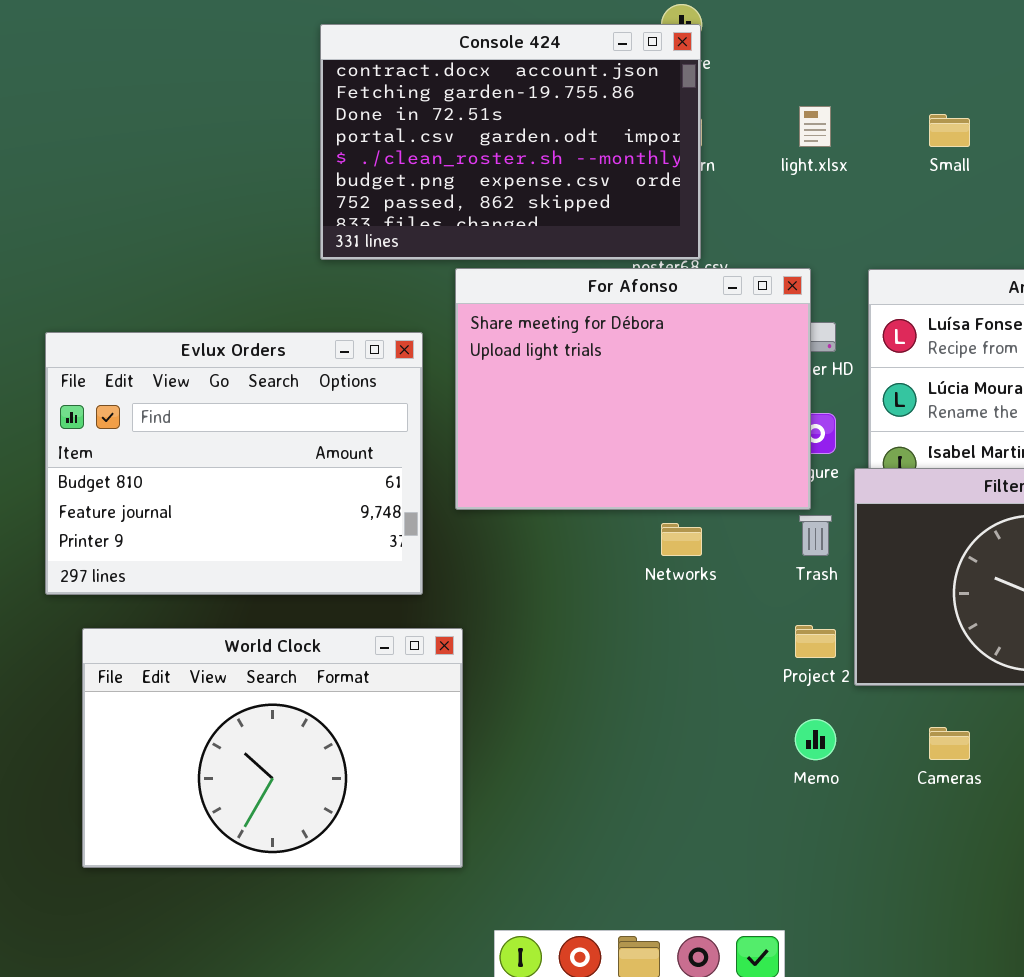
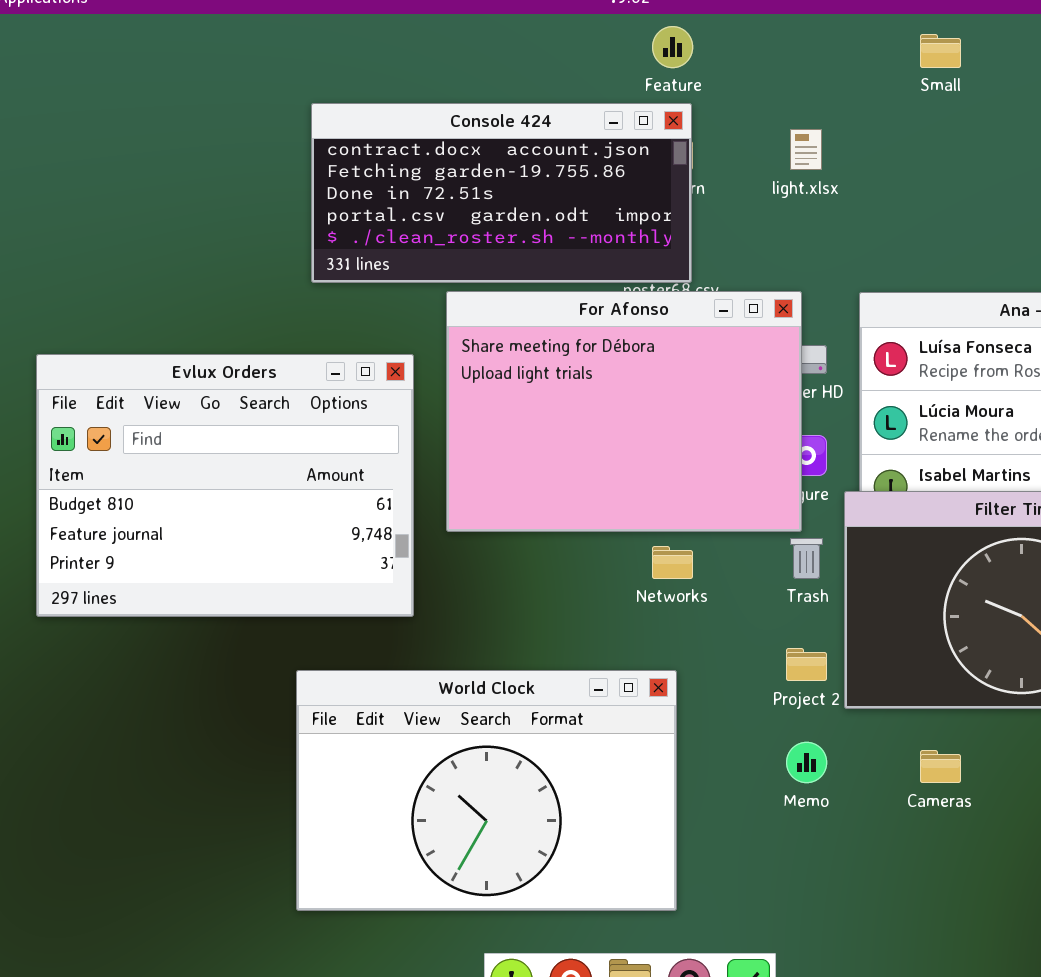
Console 424: [320,24,701,260] -> [311,103,692,283], resized
Small: [929,114,970,147] -> [920,34,961,68], moved
World Clock: [82,628,463,868] -> [296,670,677,911], moved

